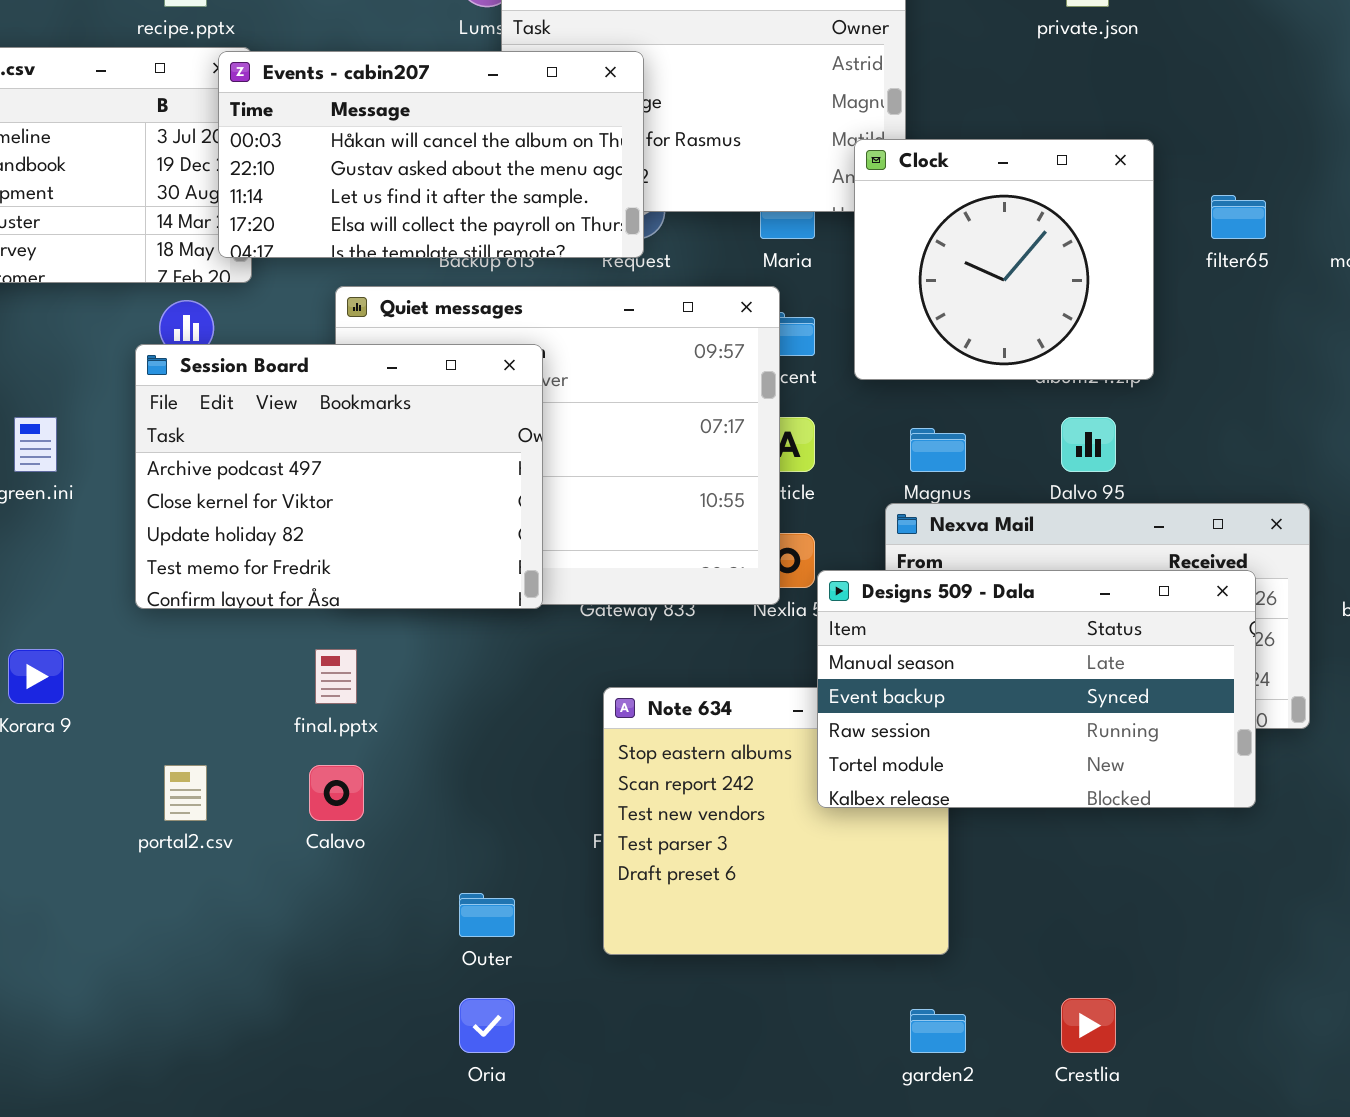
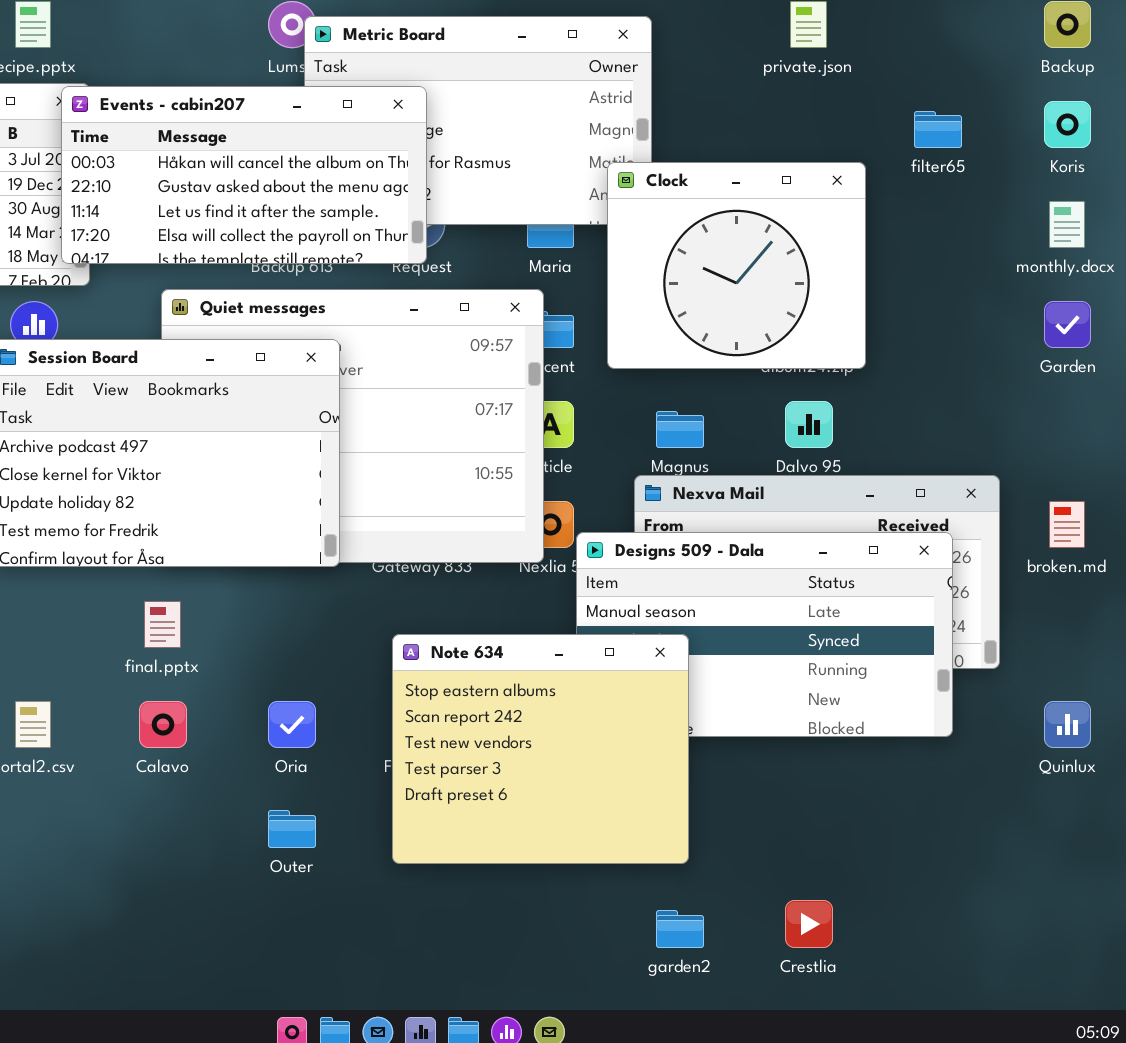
filter65: [1211,195,1266,239] -> [914,111,962,148], moved
Note 634: [603,687,949,955] -> [392,634,689,864], raised
Oria: [459,998,515,1053] -> [268,701,316,748], moved

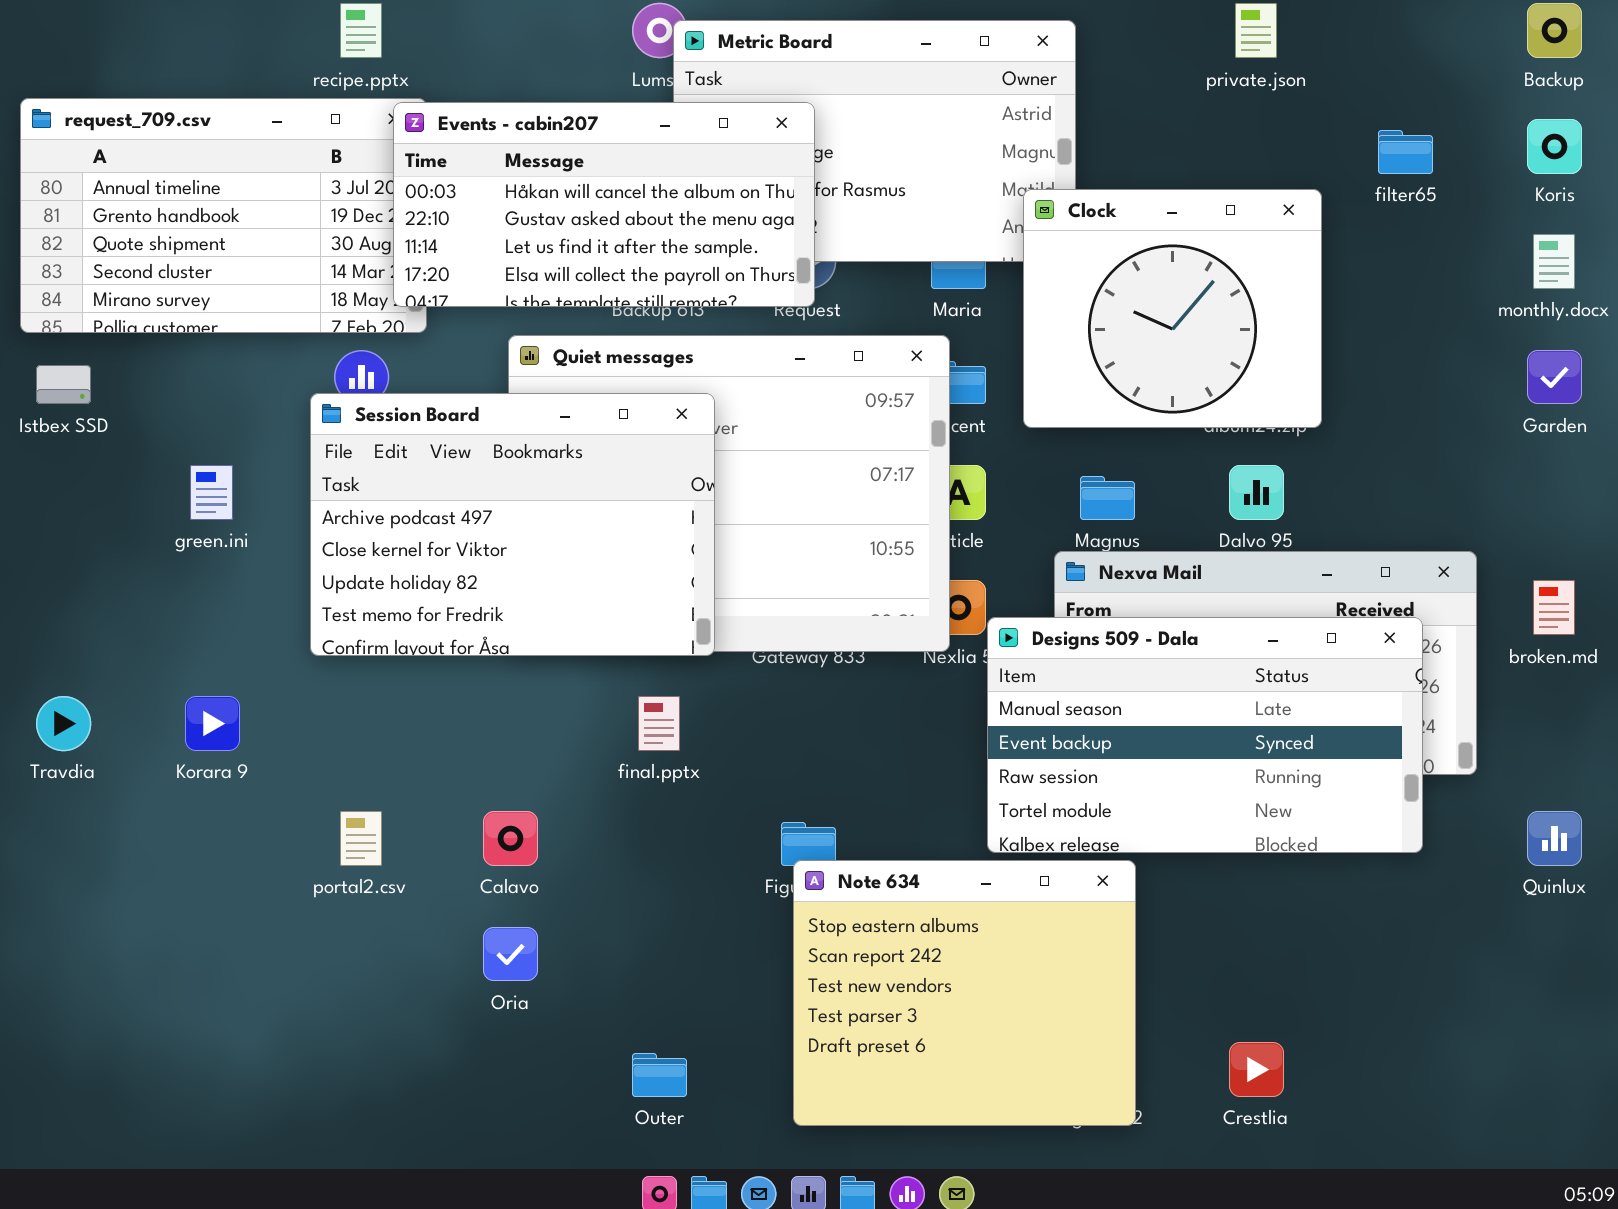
final.pptx: [144,601,181,648] -> [638,696,680,751], moved
Note 634: [392,634,689,864] -> [793,860,1136,1126], moved
Oria: [268,701,316,748] -> [483,927,538,981], moved
Outer: [268,810,316,848] -> [632,1053,687,1097], moved

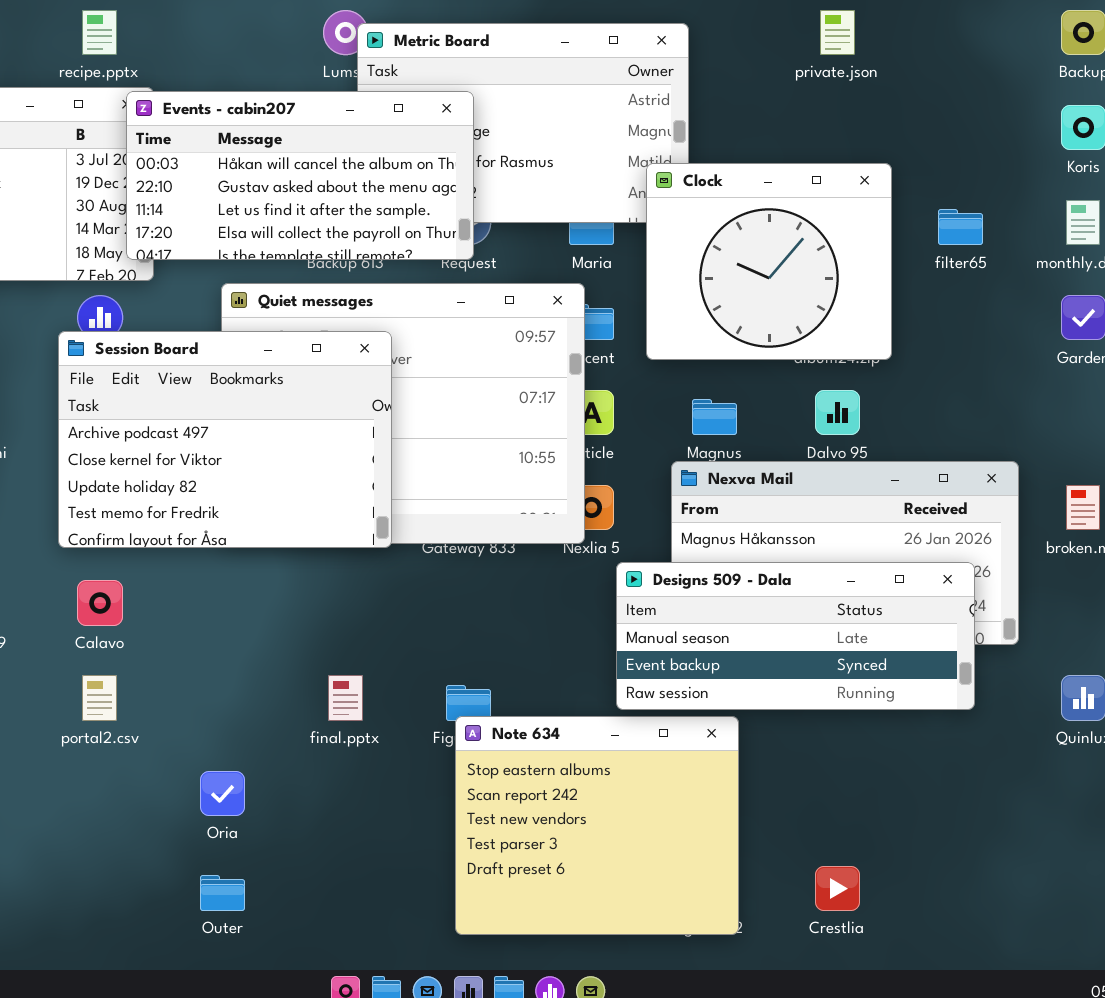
filter65: [1378,130,1433,174] -> [938,209,983,245], moved
Designs 509 - Dala: [987,617,1423,853] -> [616,562,975,710], resized
final.pptx: [638,696,680,751] -> [328,675,363,721], moved
Calavo: [483,811,538,866] -> [77,580,123,626], moved
Outer: [632,1053,687,1097] -> [200,875,245,911], moved

